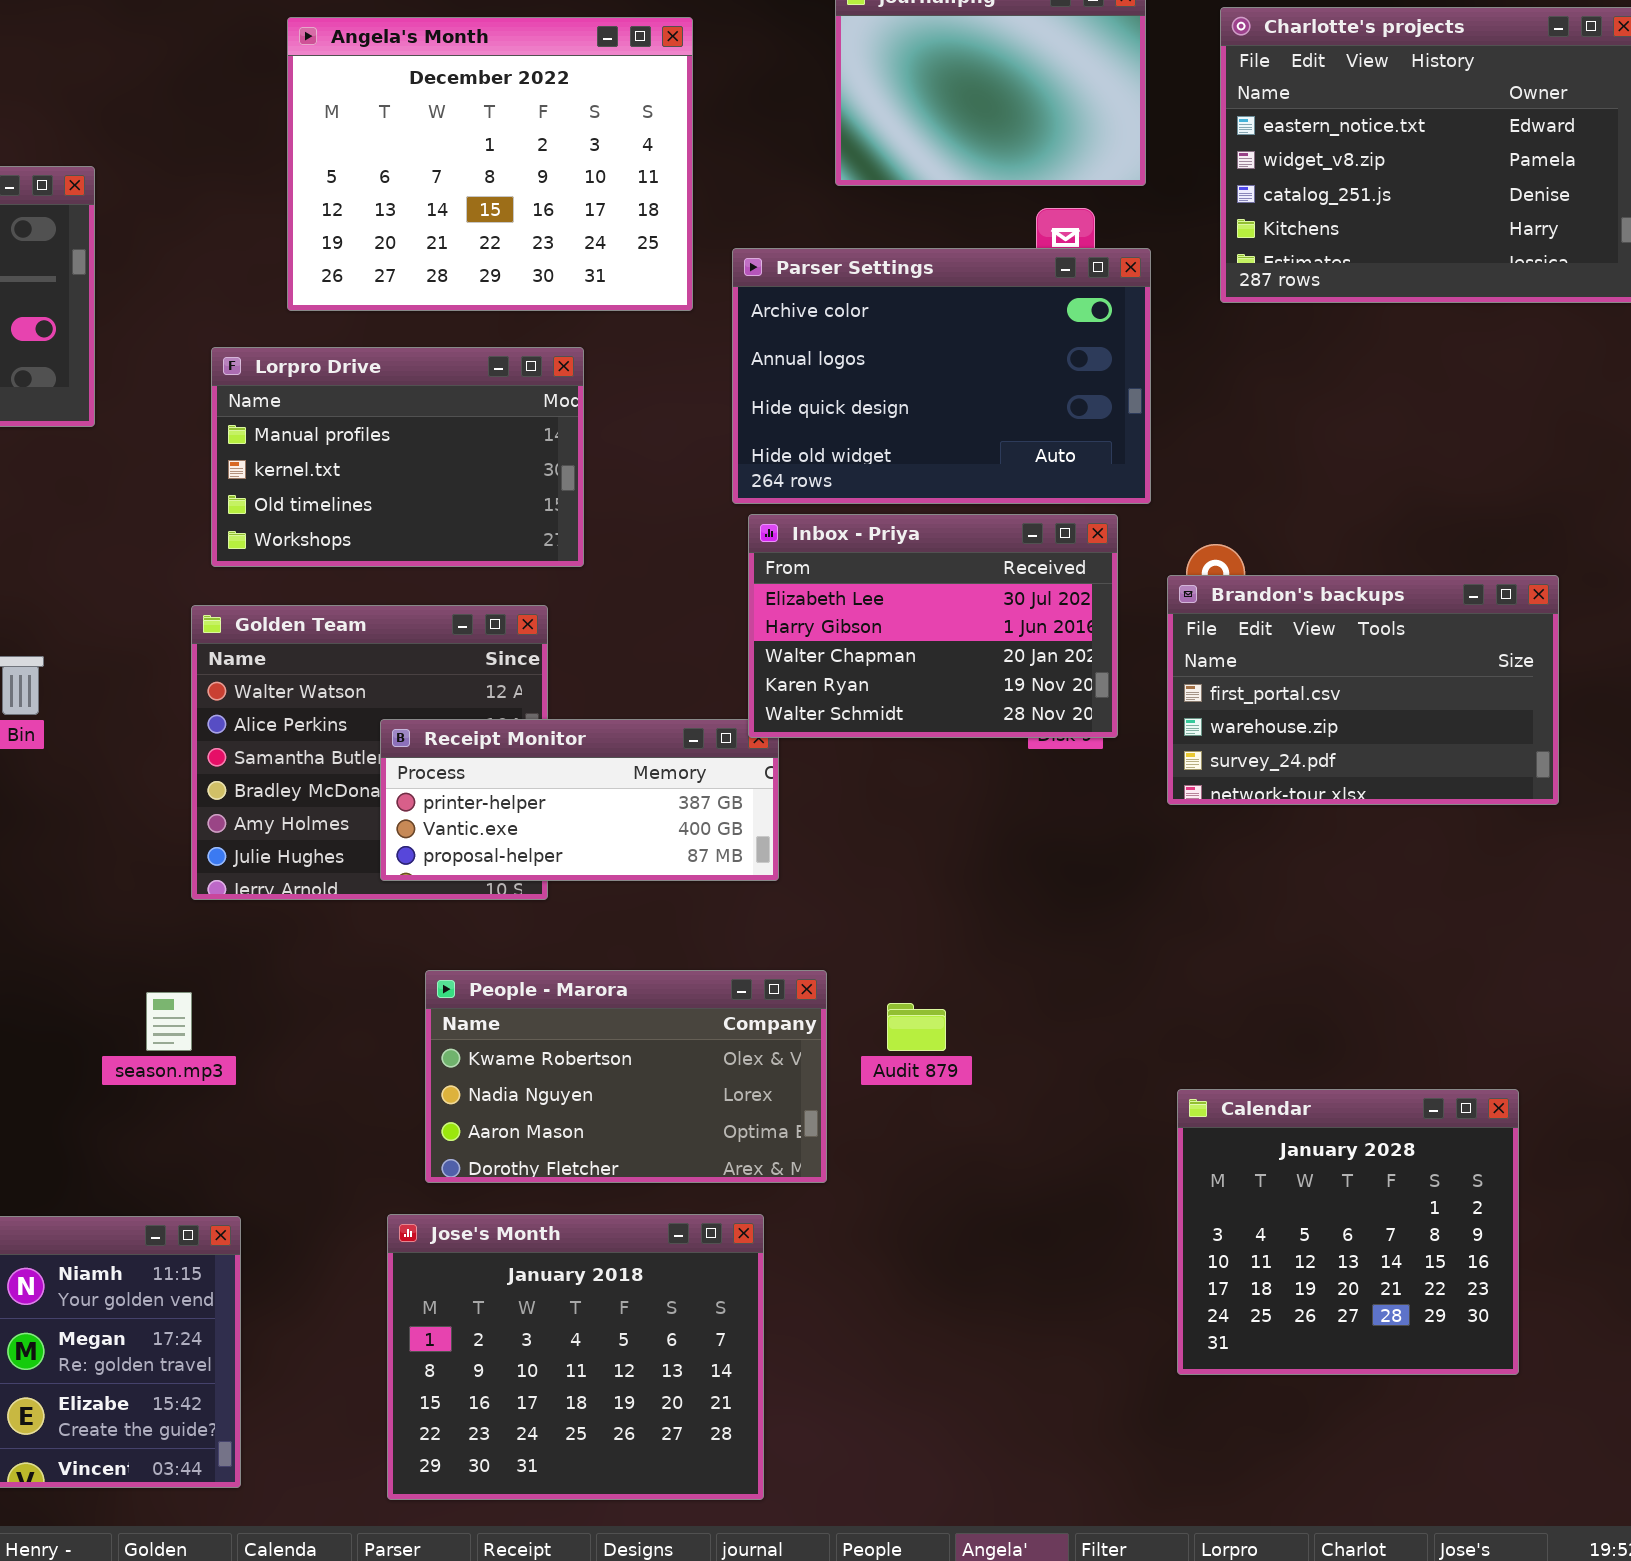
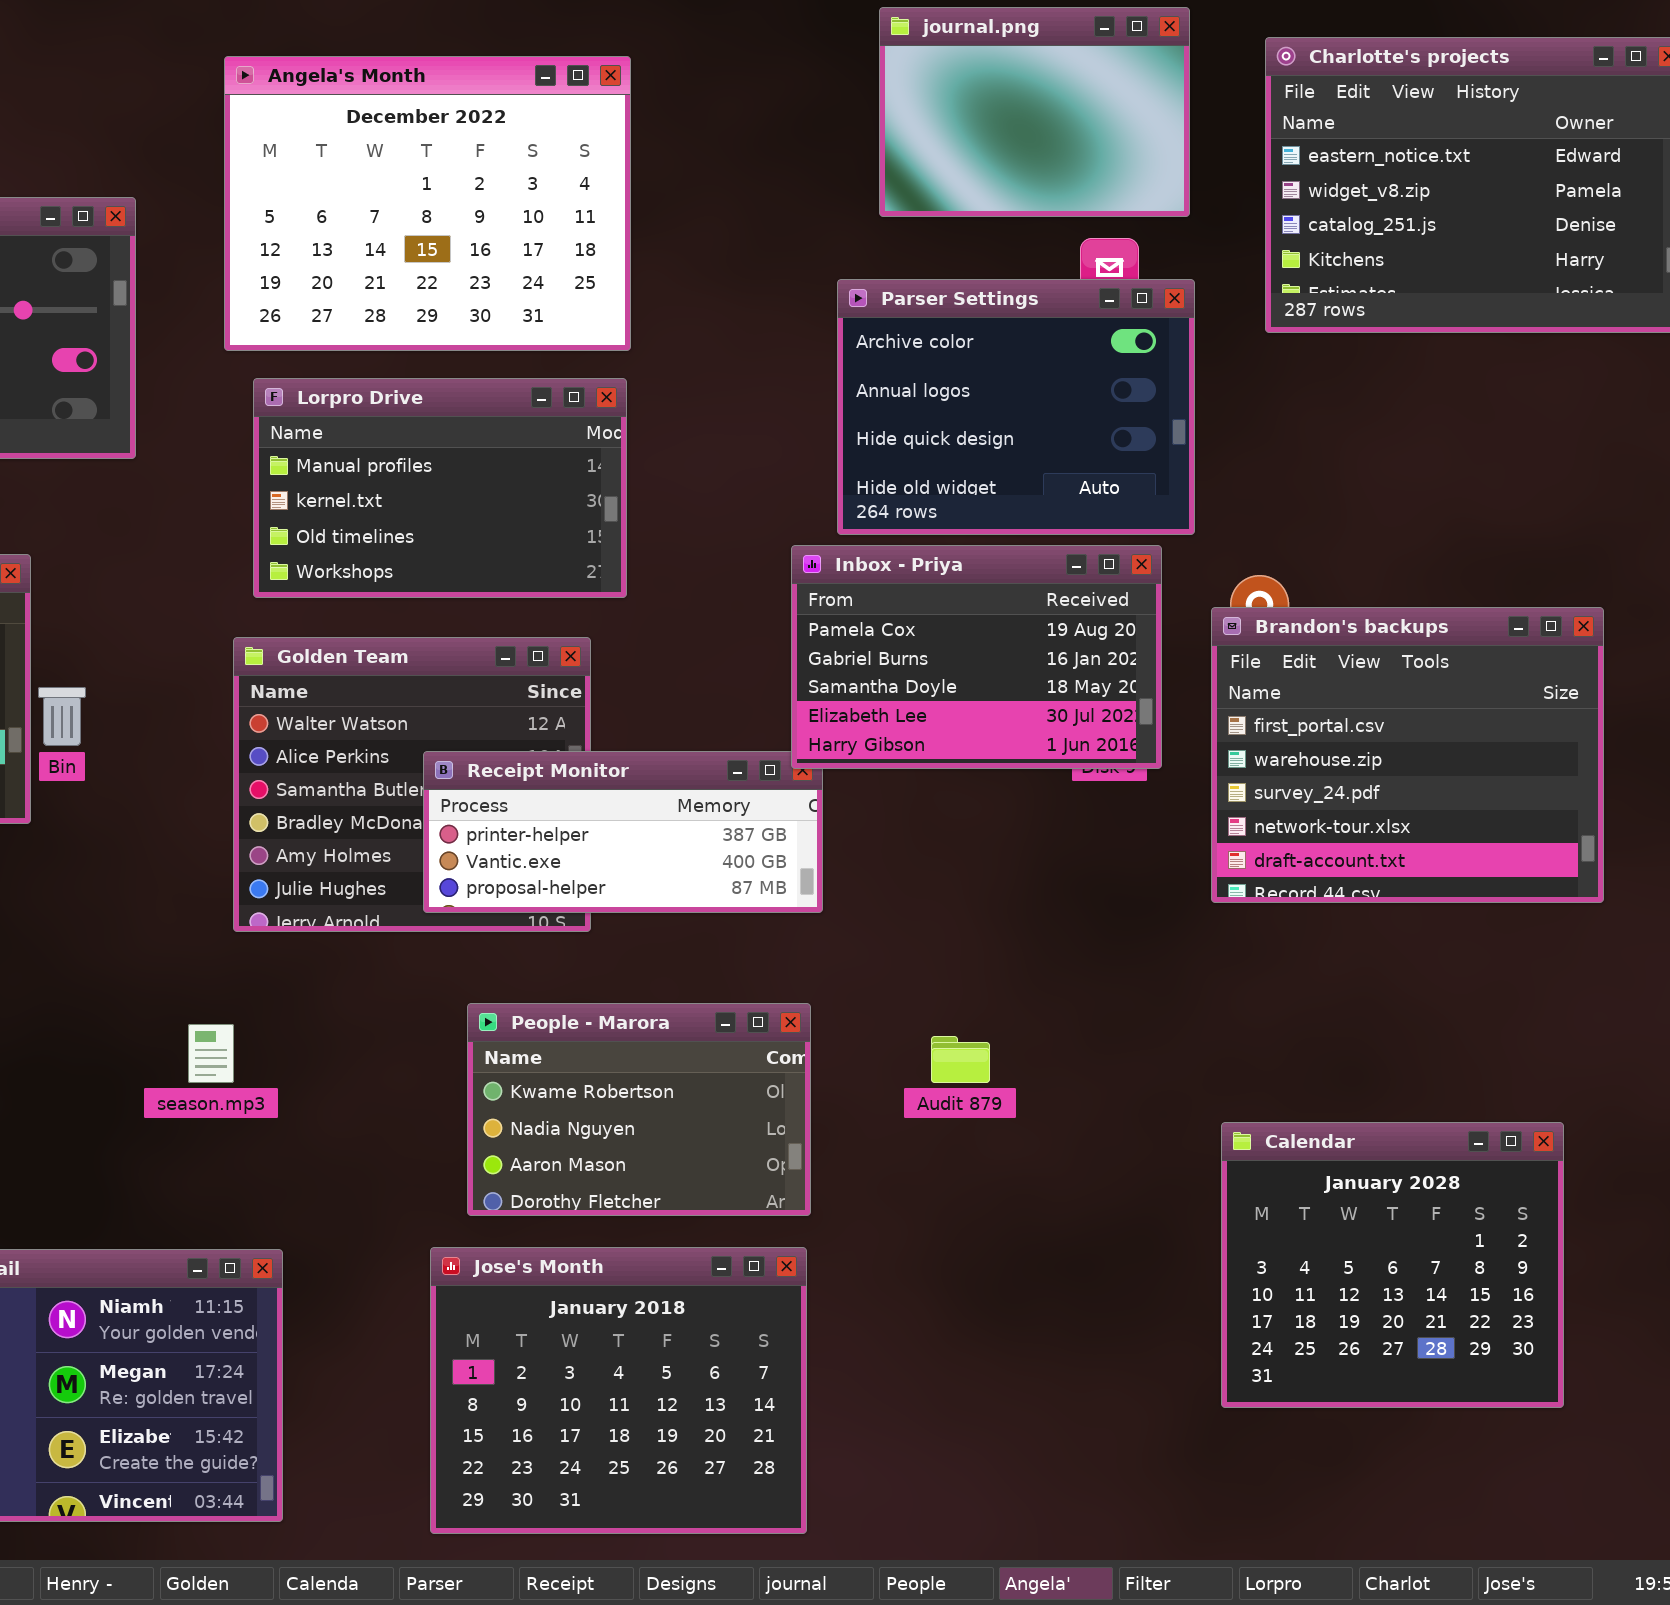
Angela's Month: [287,17,693,311] -> [224,56,631,351], moved
Parser Settings: [732,248,1151,504] -> [837,279,1195,535], resized
Inbox - Priya: [748,514,1118,738] -> [791,545,1162,769], scrolled up 3 rows
Brandon's backups: [1167,575,1559,805] -> [1211,607,1604,903], resized
People - Marora: [425,970,827,1183] -> [467,1003,811,1216], resized

